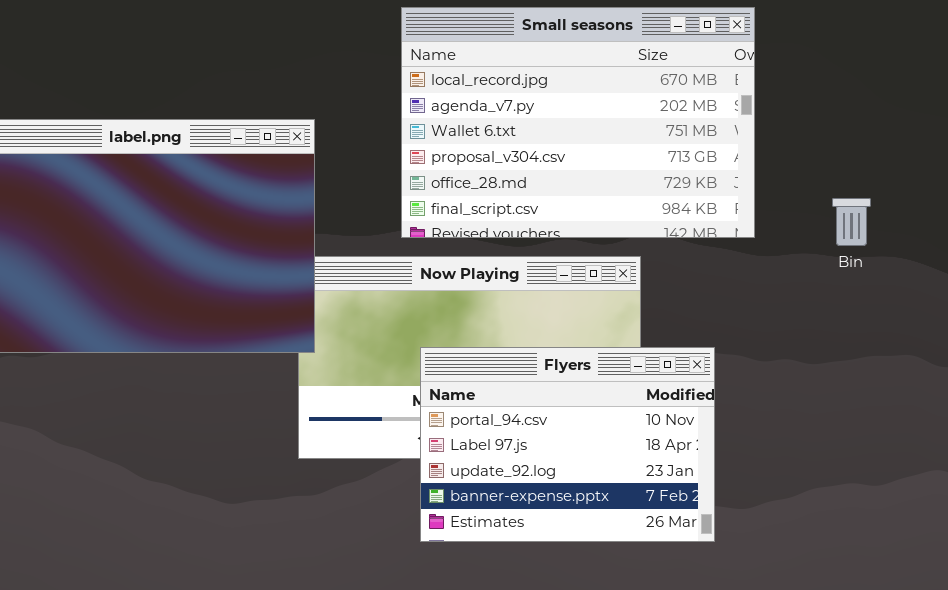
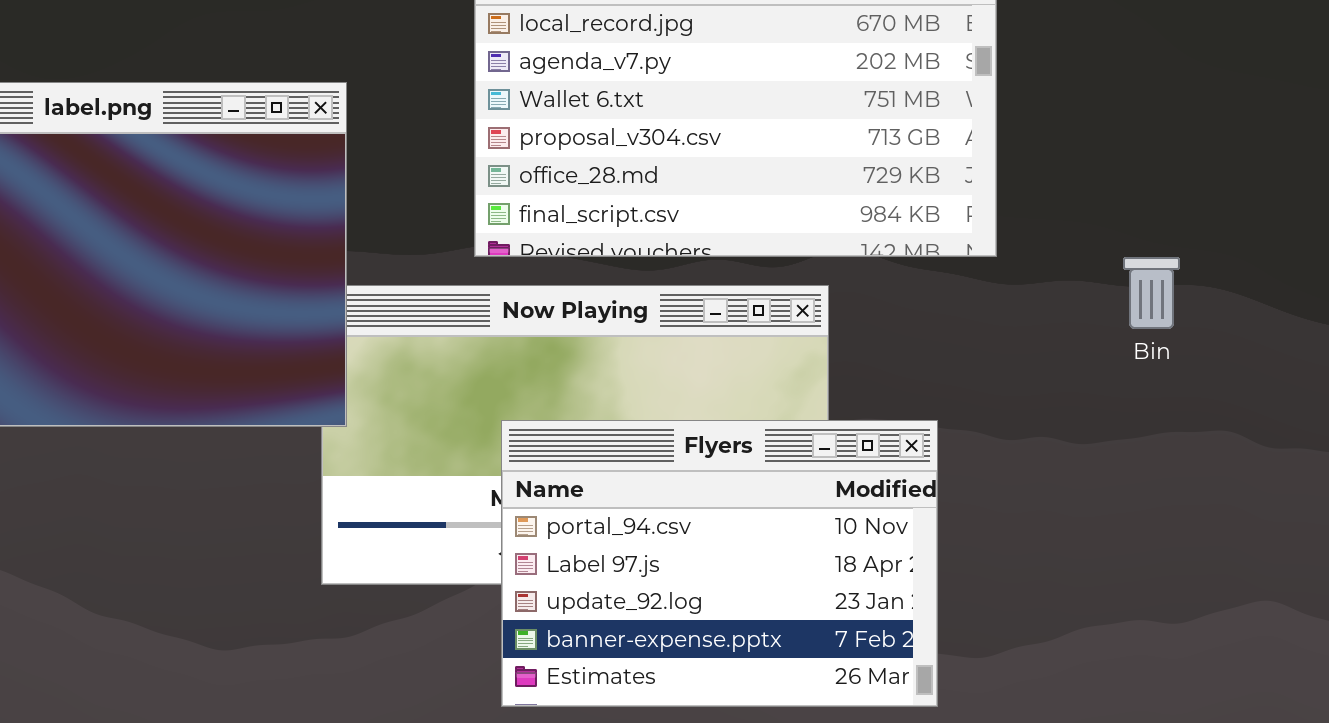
Bin: [832,198,871,246] -> [1123,257,1180,329], moved

